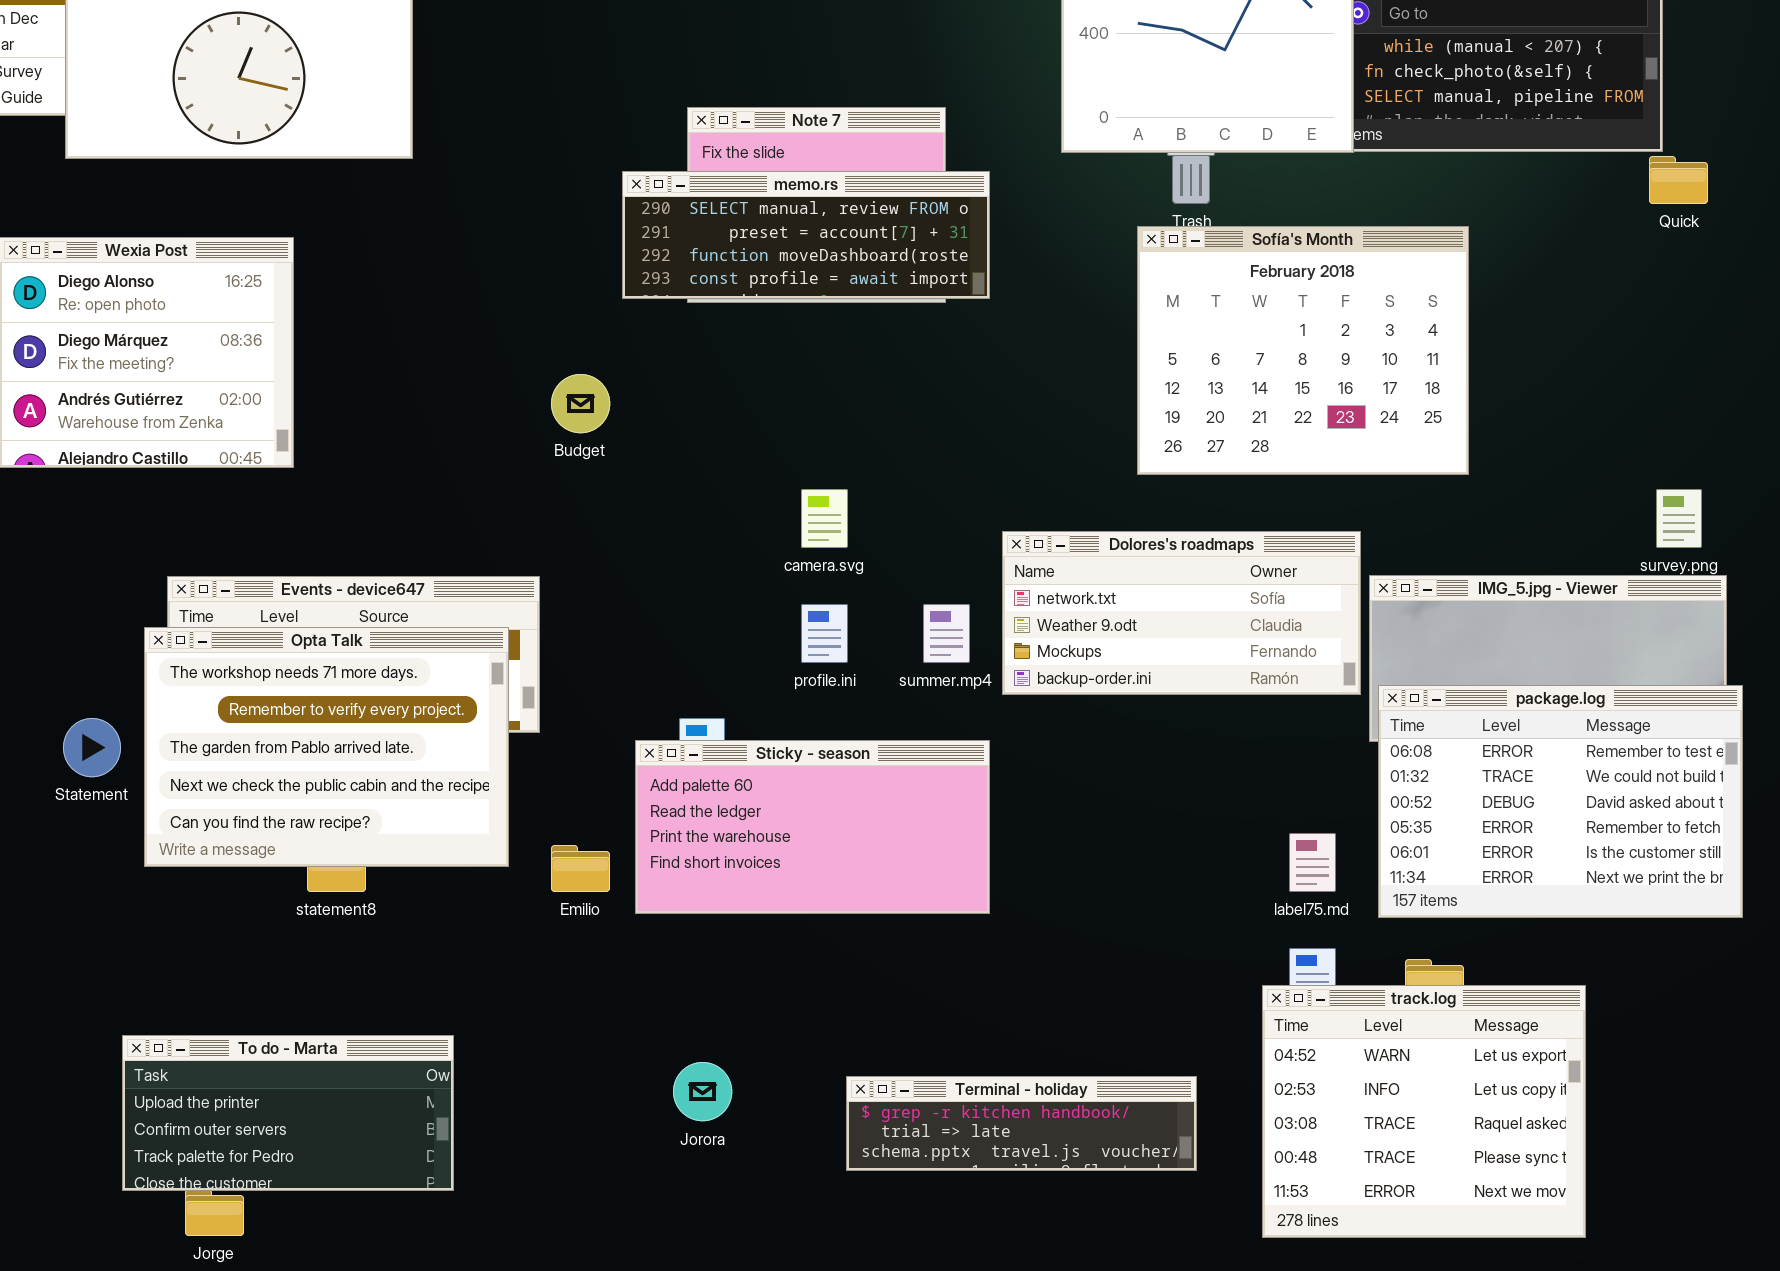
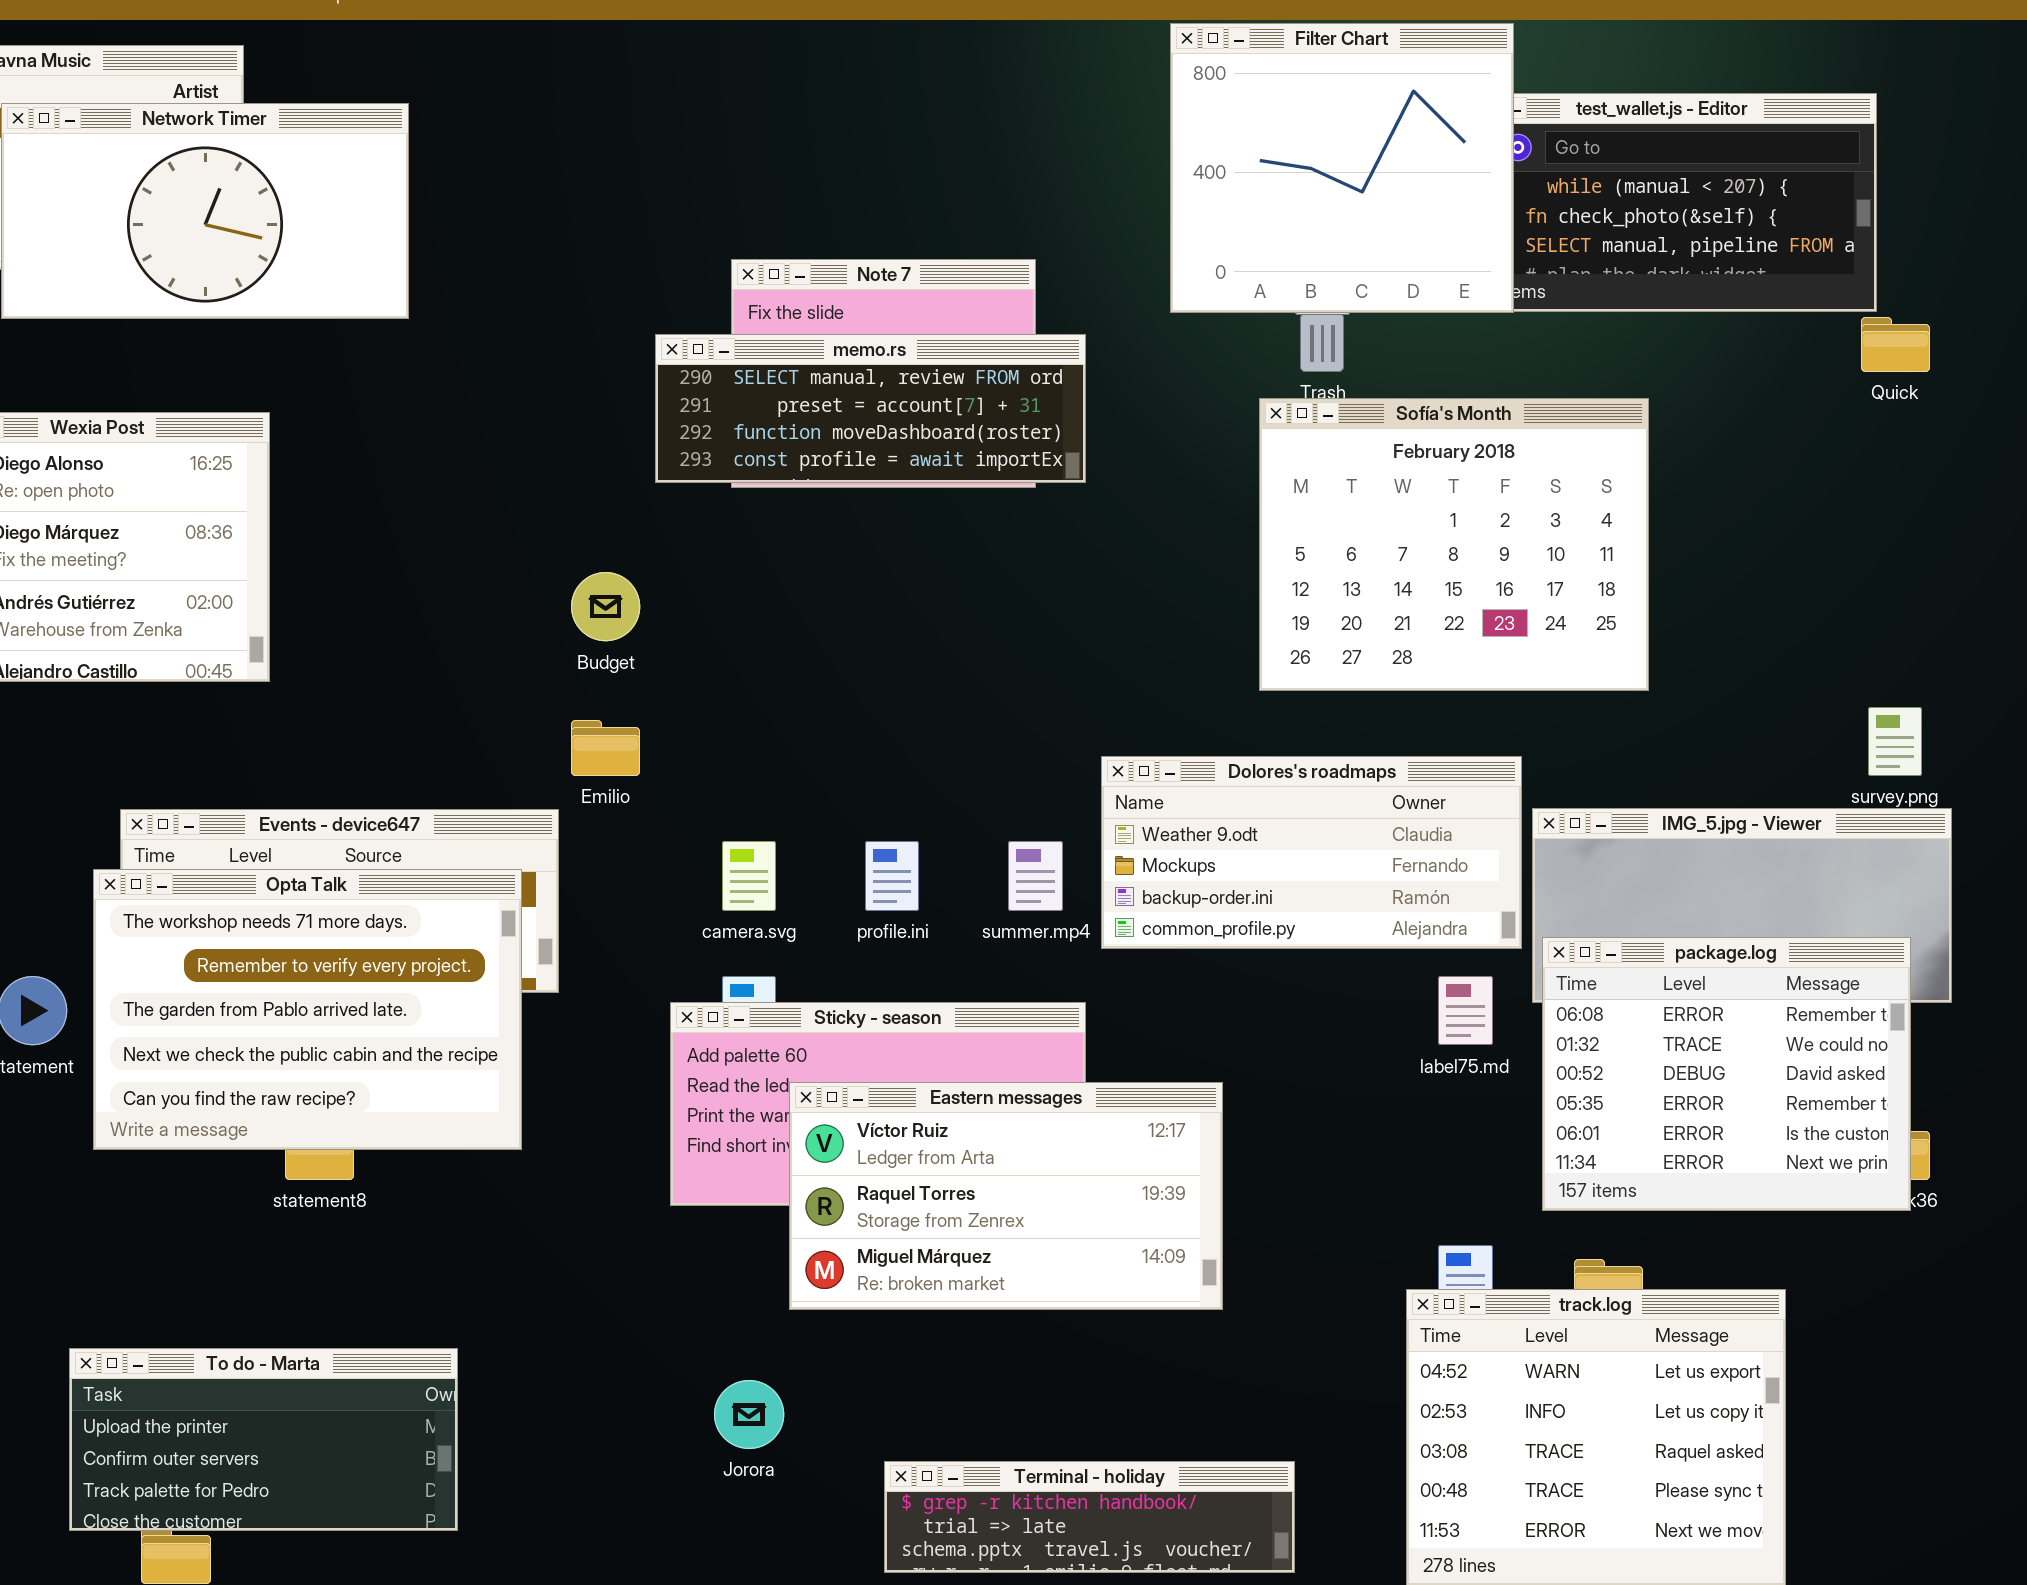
camera.svg: [801,489,848,548] -> [722,841,776,911], moved
Dolores's roadmaps: [1002,531,1361,695] -> [1101,756,1522,949], scrolled down 1 row
package.log: [1378,685,1743,918] -> [1542,937,1911,1211], resized
Eastern messages: none -> [789,1082,1223,1310], opened
label75.md: [1289,833,1336,892] -> [1438,976,1493,1045], moved
Emilio: [551,845,610,892] -> [571,720,640,776], moved
Terminal - holiday: [846,1076,1197,1171] -> [884,1461,1295,1573], moved

